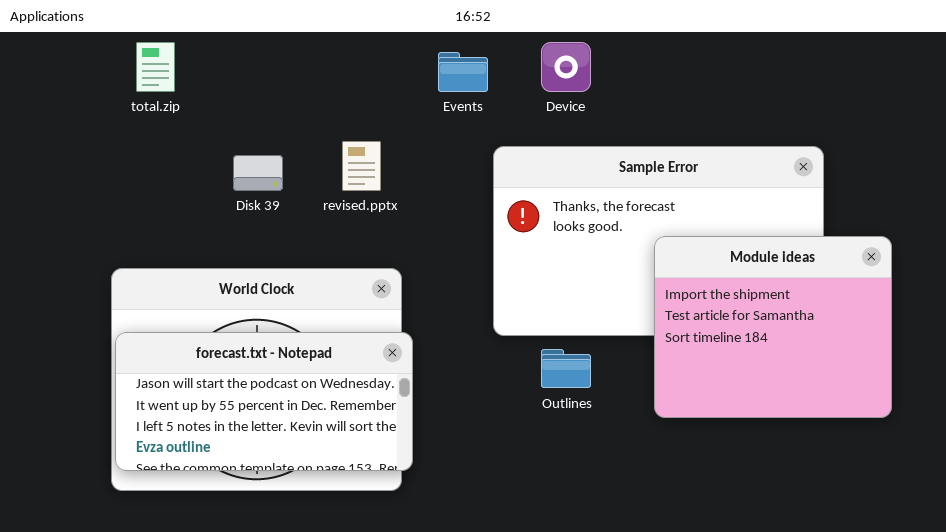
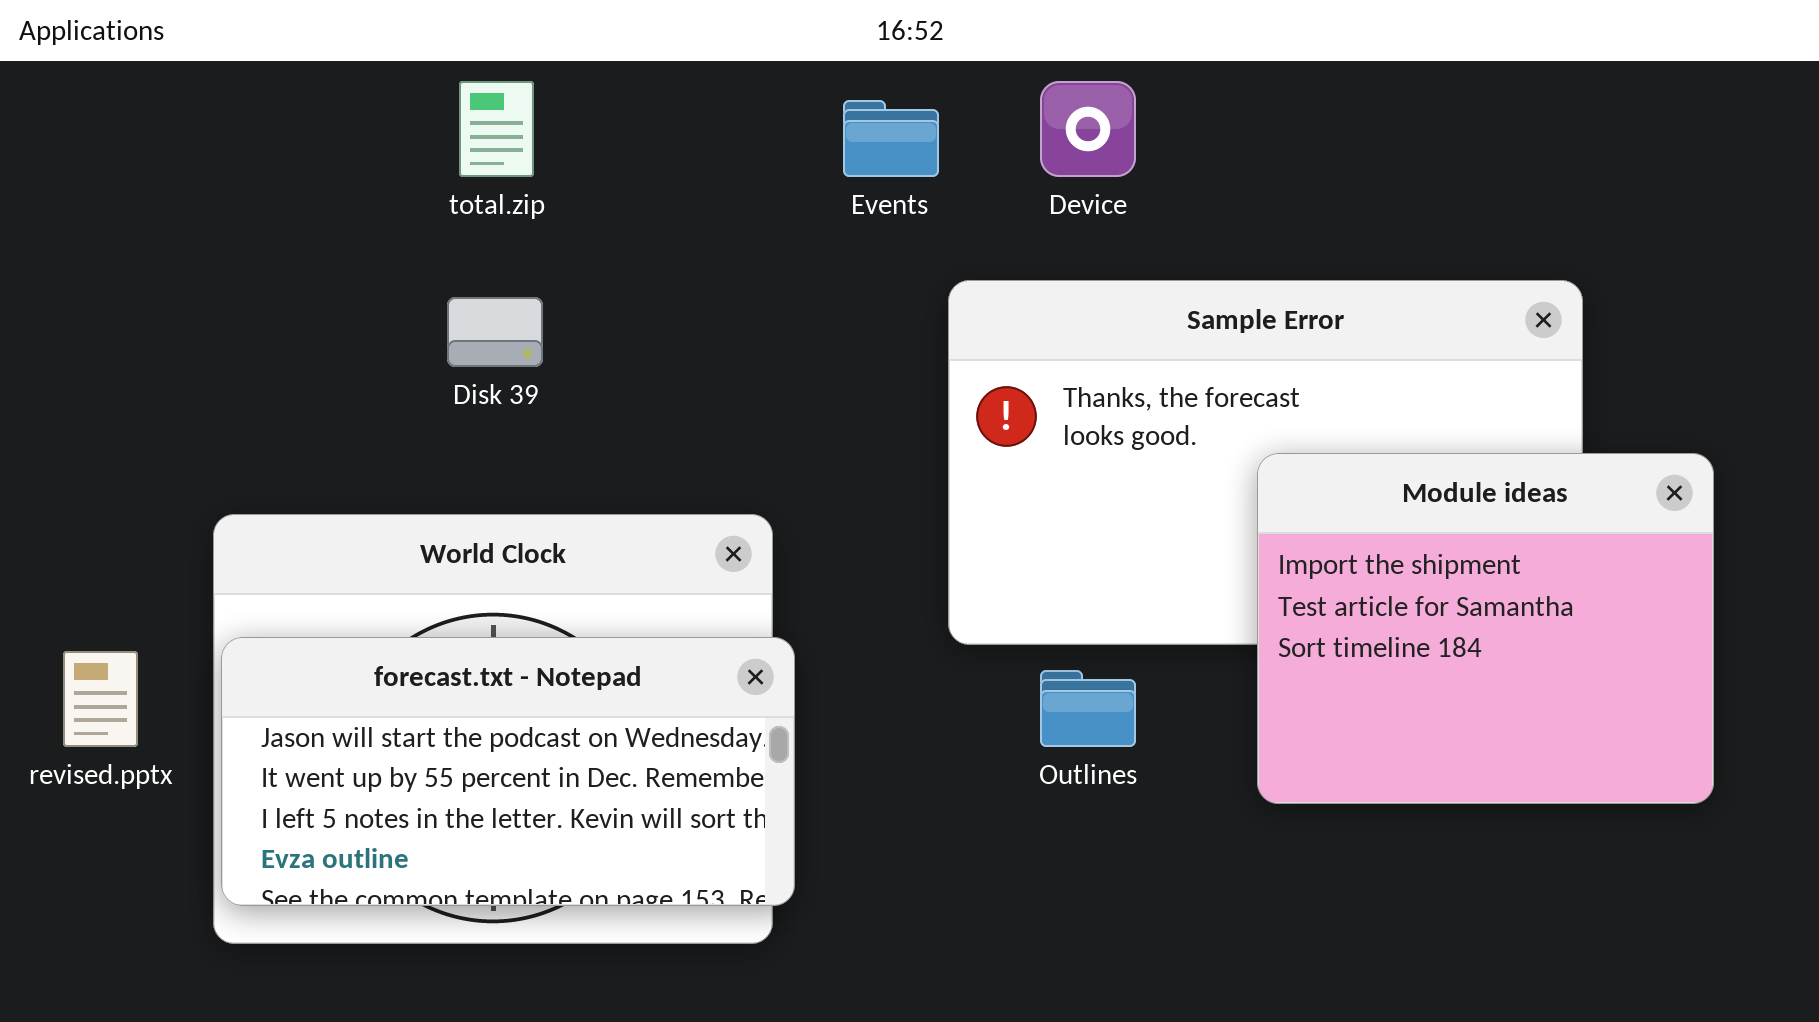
total.zip: [136,42,175,92] -> [459,81,534,177], moved
revised.pptx: [342,141,381,191] -> [63,651,138,747], moved

